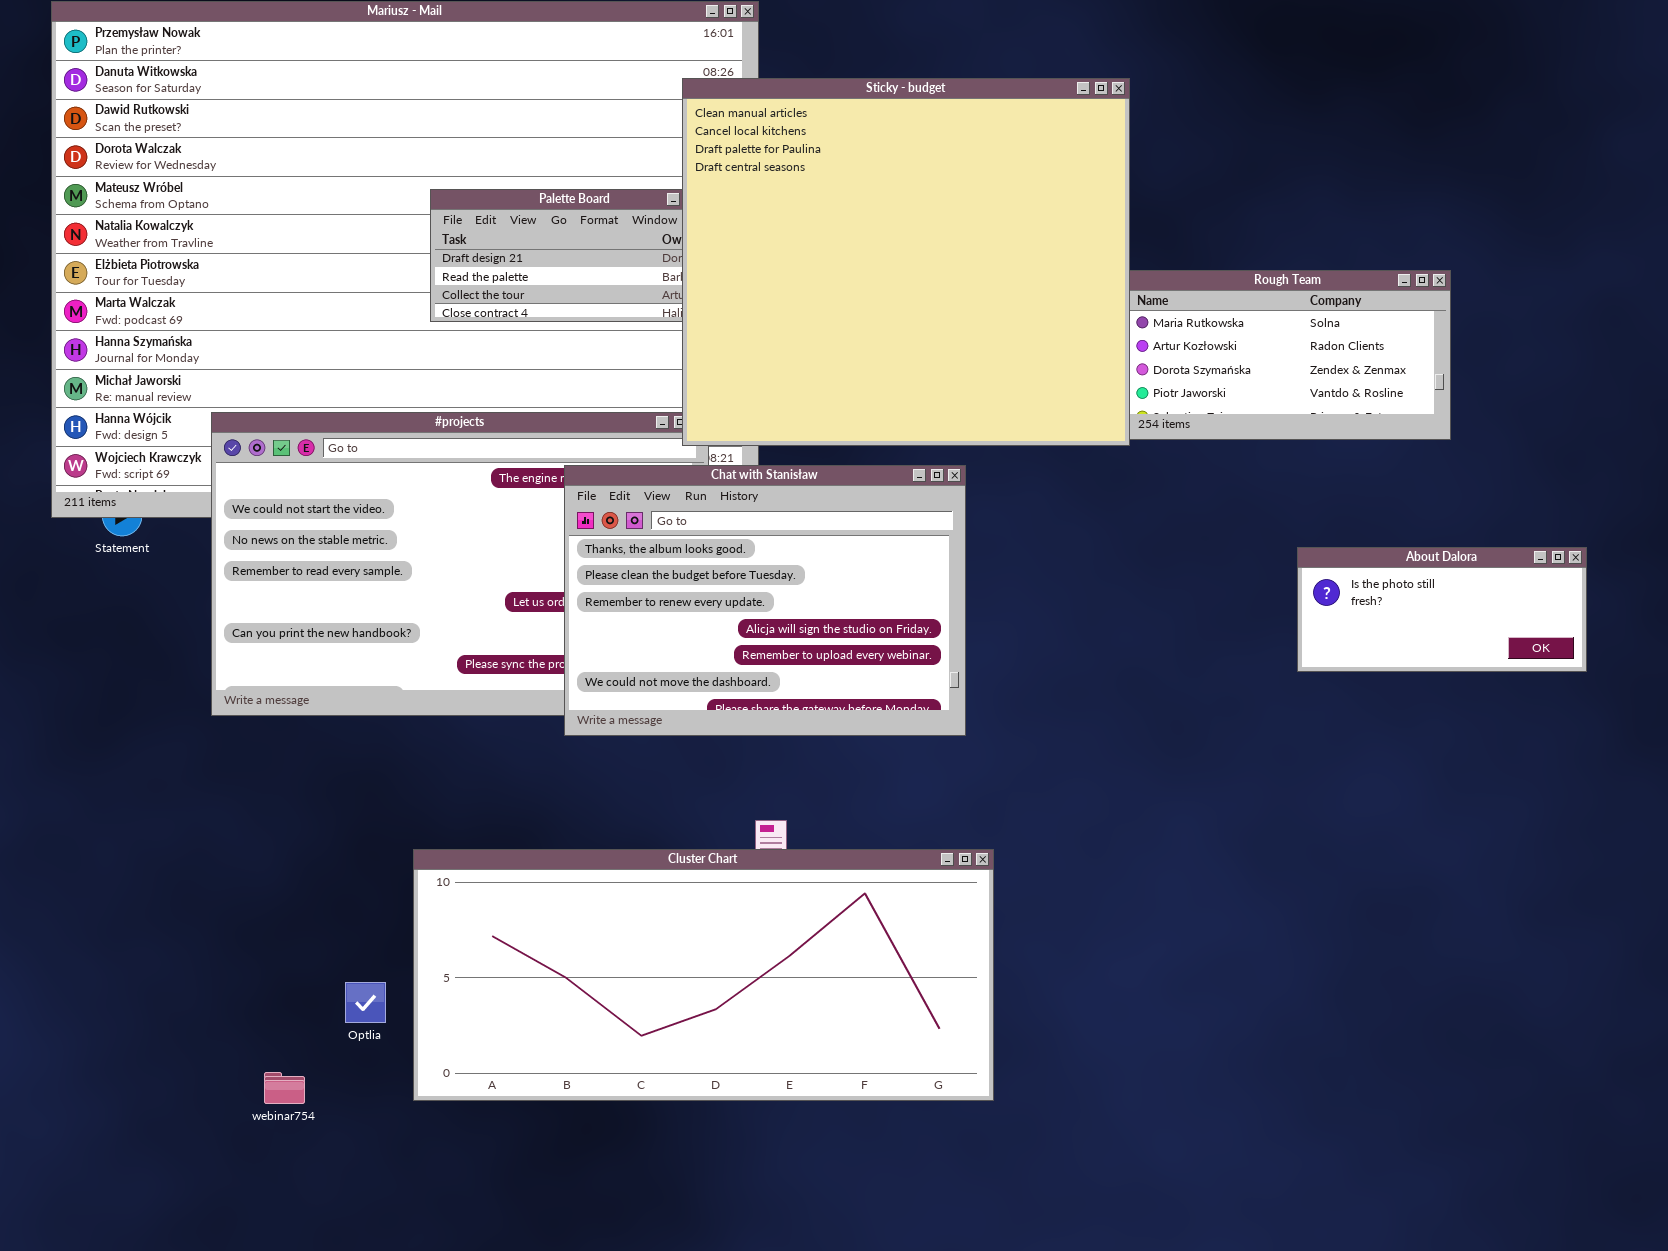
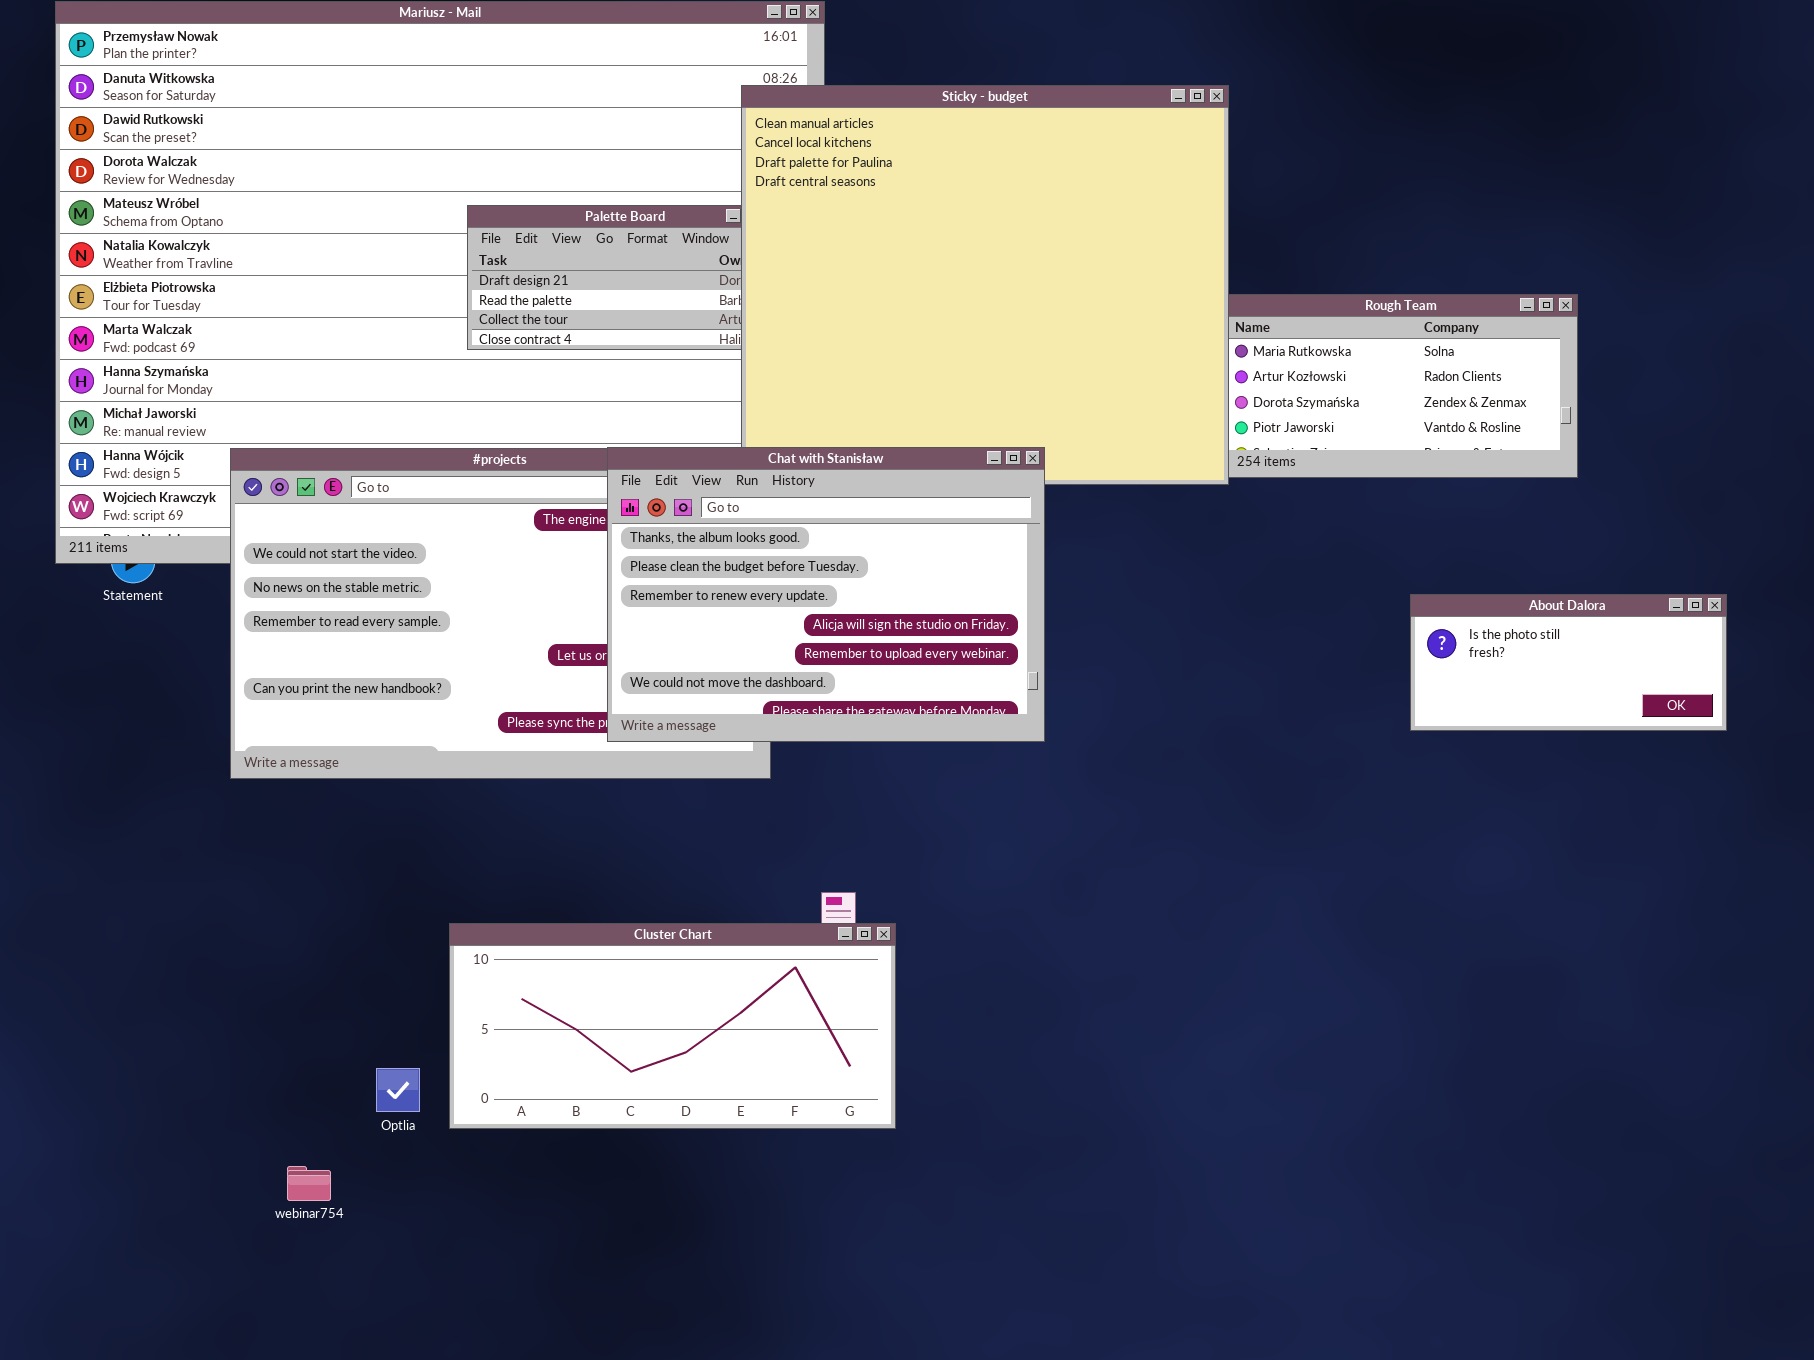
Chat with Stanisław: [564,465,966,736] -> [607,447,1045,742], moved
Cluster Chart: [413,849,994,1101] -> [449,923,896,1129], resized

